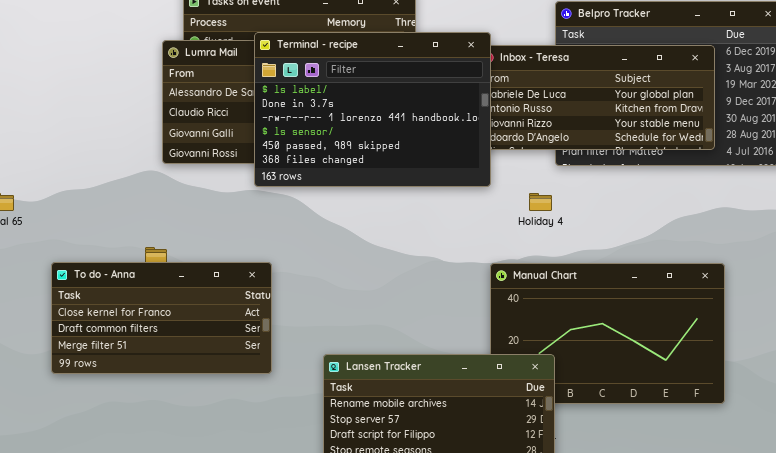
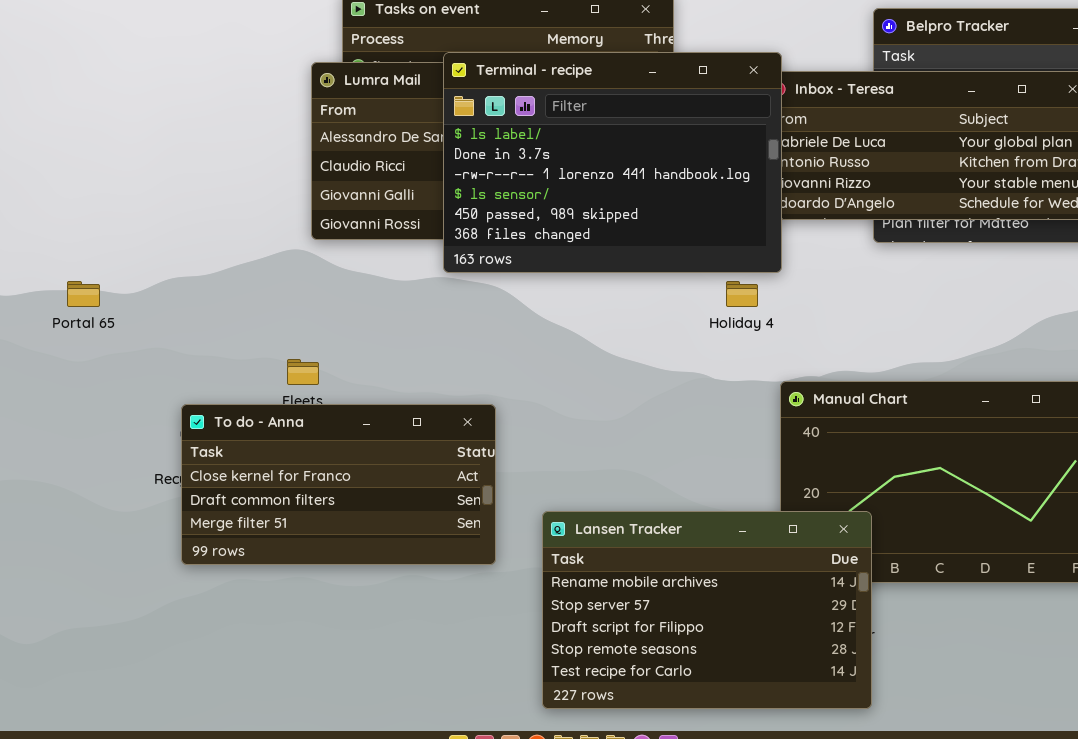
Holiday 4: [529,193,552,211] -> [726,281,758,307], moved
To do - Anna: [51,262,272,374] -> [181,404,496,565], moved

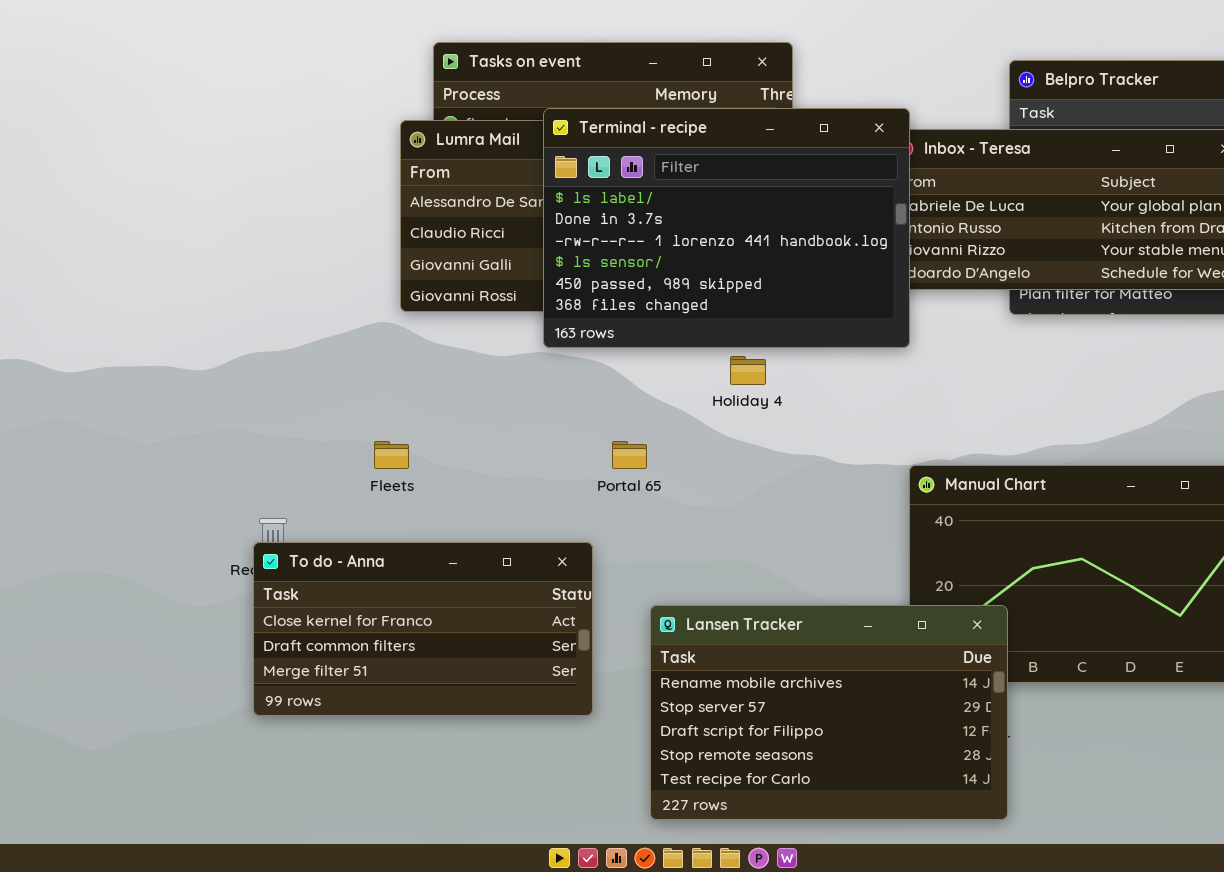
Portal 65: [67,281,100,307] -> [612,441,647,469], moved
Holiday 4: [726,281,758,307] -> [730,356,766,385], moved
To do - Anna: [181,404,496,565] -> [253,542,593,716], moved

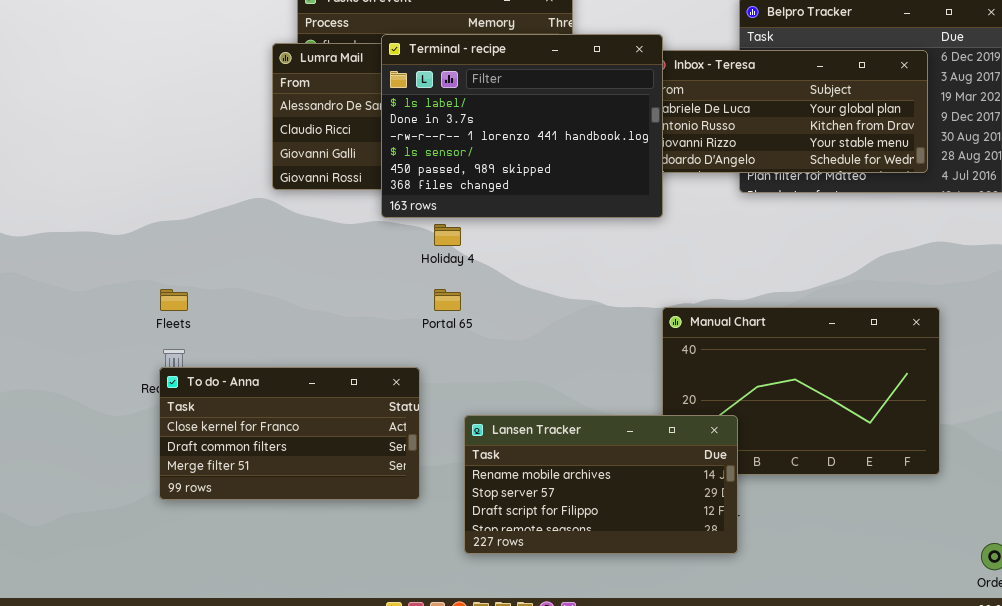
Holiday 4: [730,356,766,385] -> [434,224,461,246], moved
Fleets: [374,441,409,469] -> [160,289,188,311], moved
Lansen Tracker: [650,605,1008,820] -> [464,415,738,554], resized

